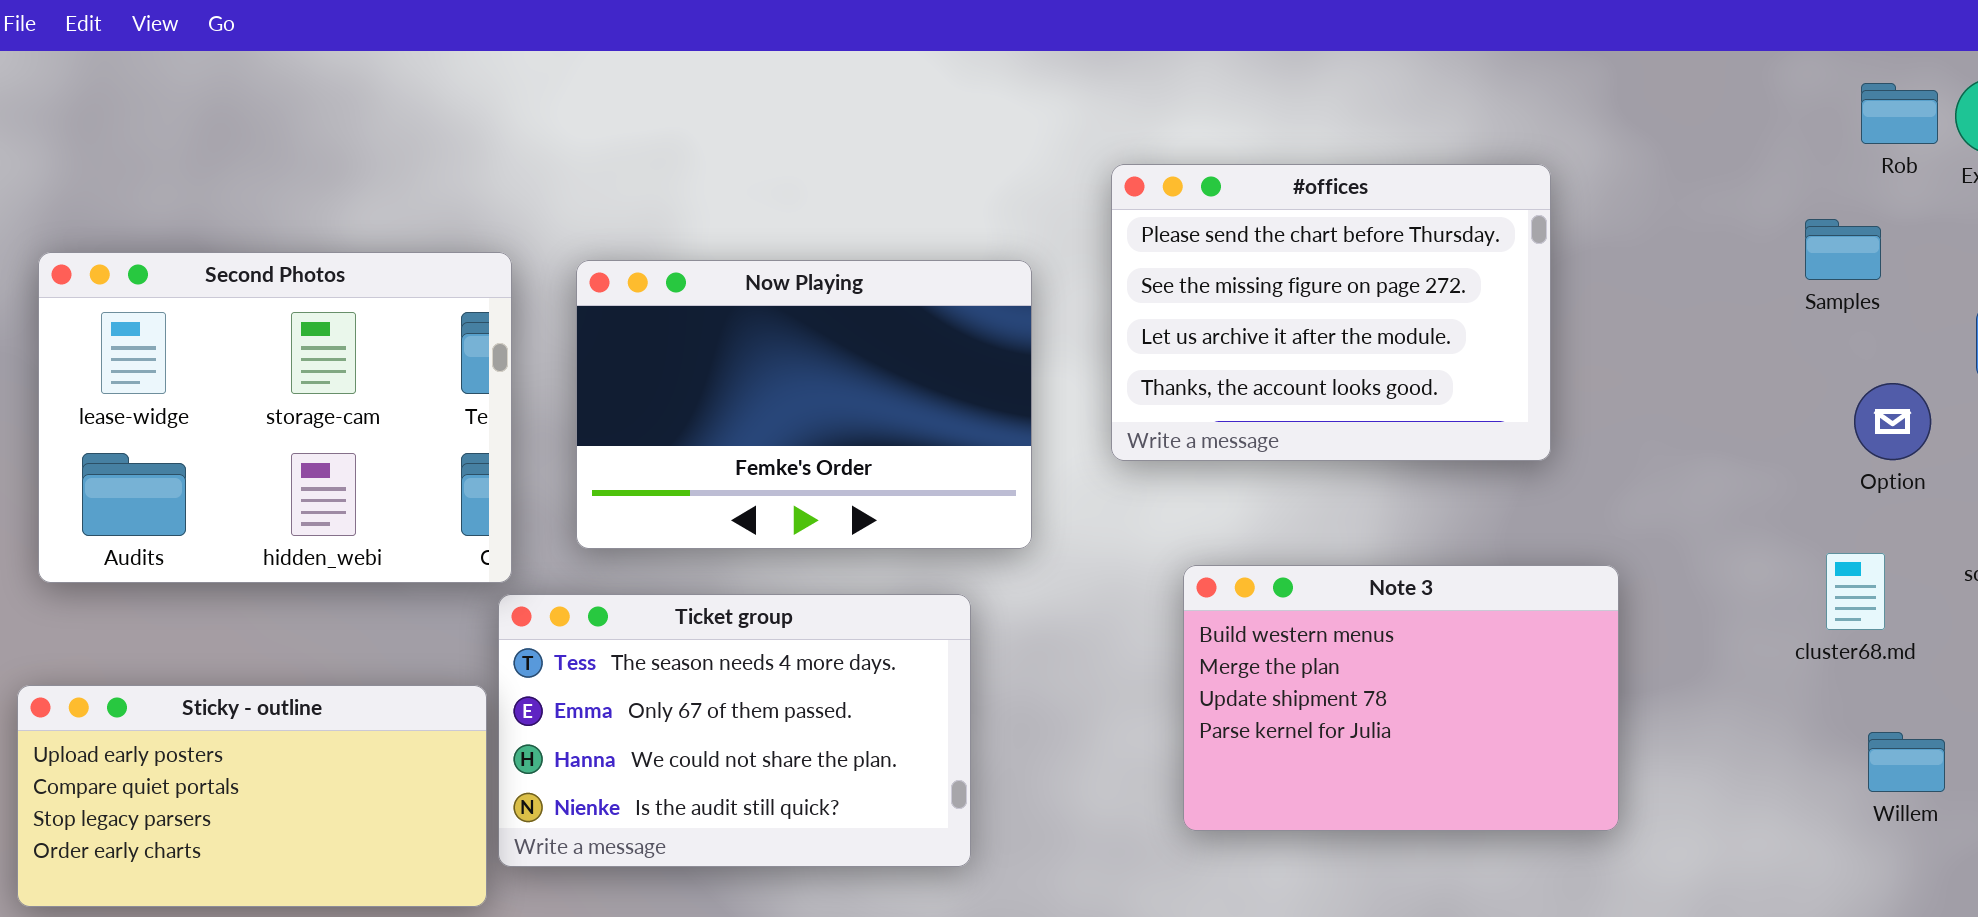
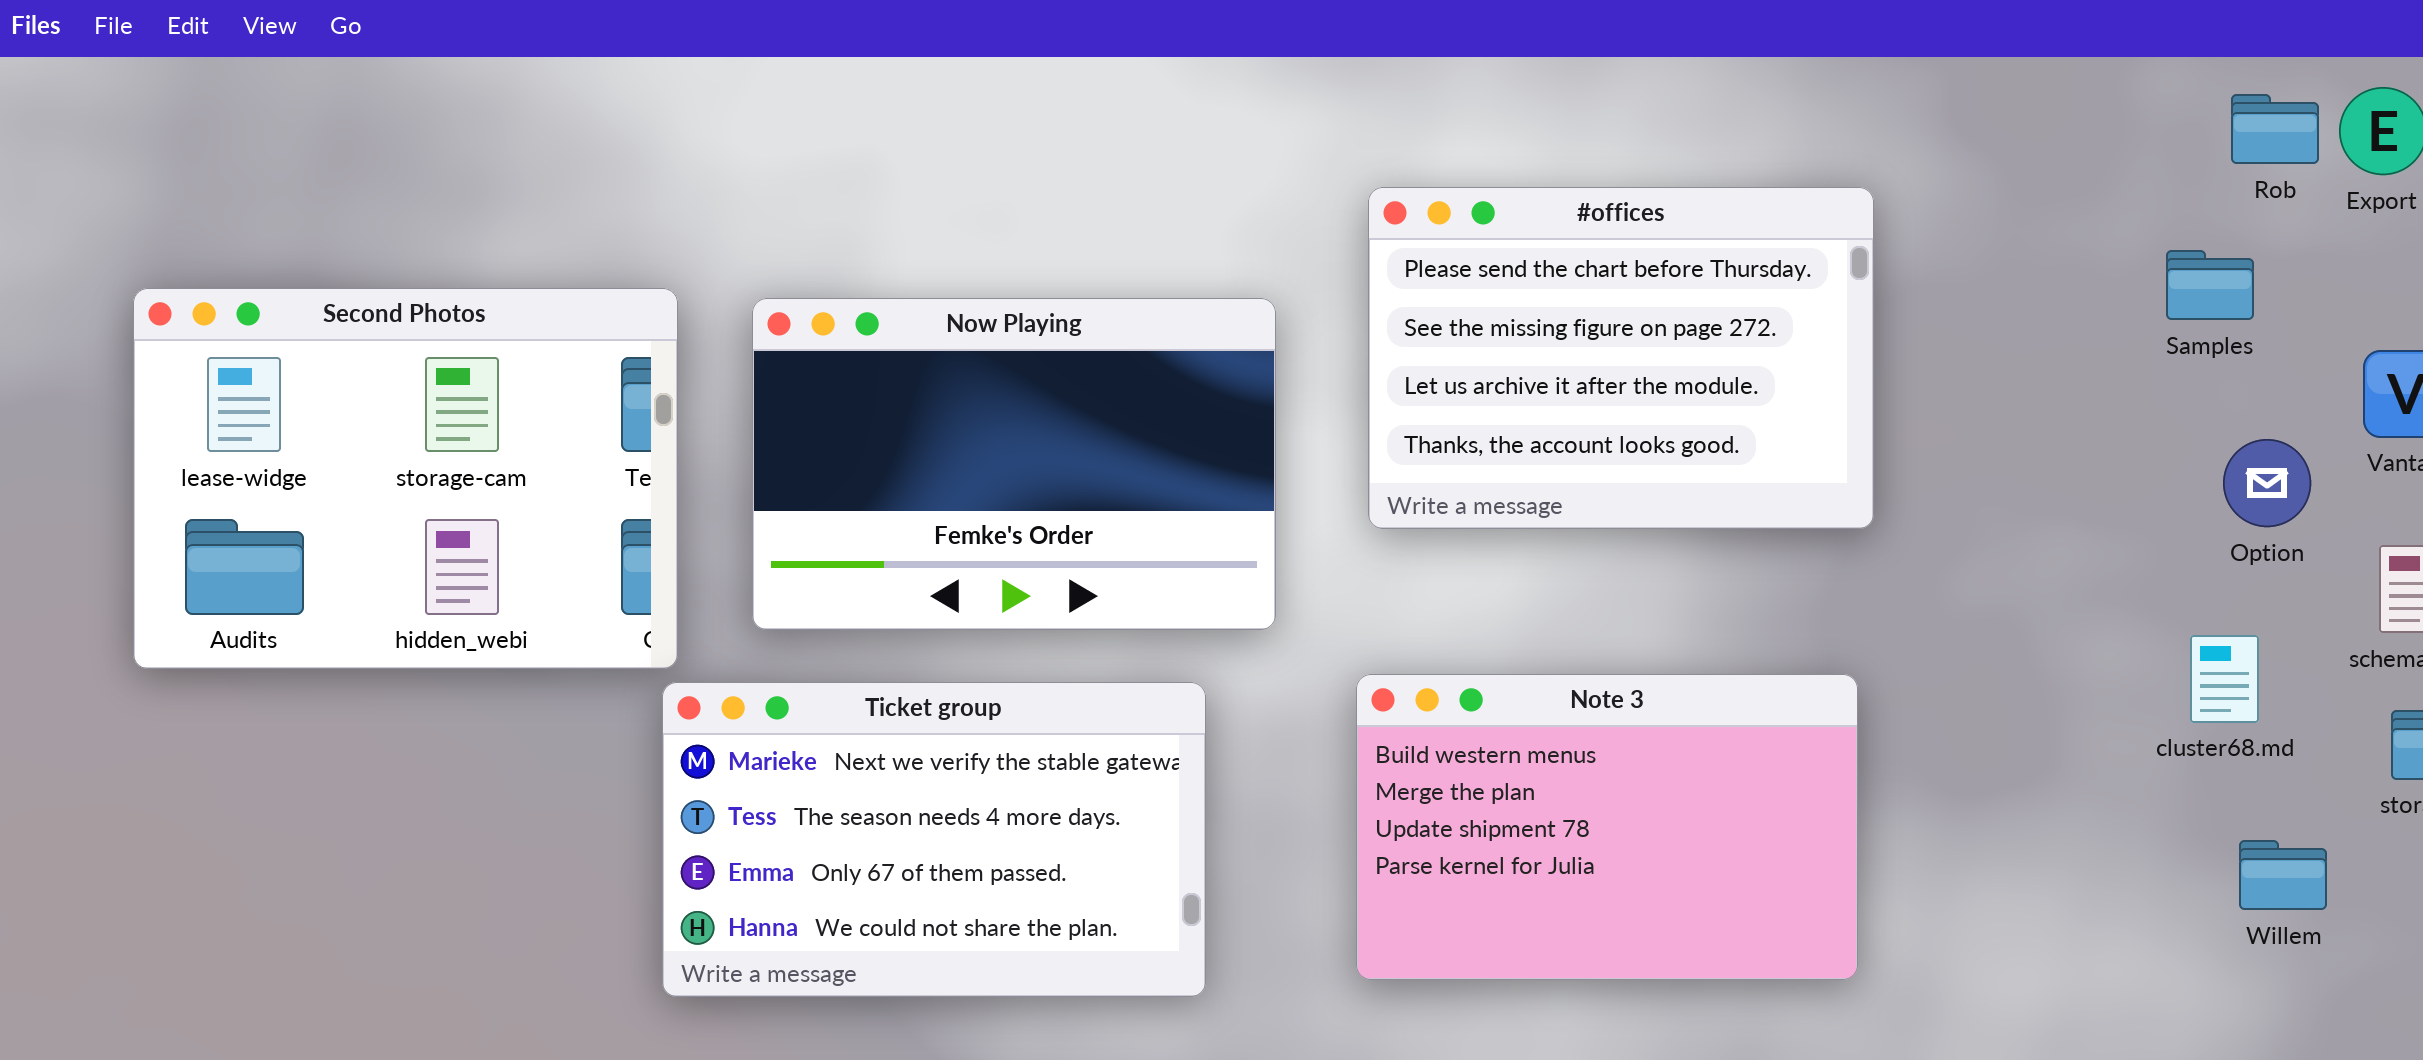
Note 3: [1183,565,1619,831] -> [1356,674,1858,980], moved
Ticket group: [498,594,971,867] -> [662,682,1206,997], scrolled up 1 row
Sticky - outline: [17,685,487,907] -> none, closed

